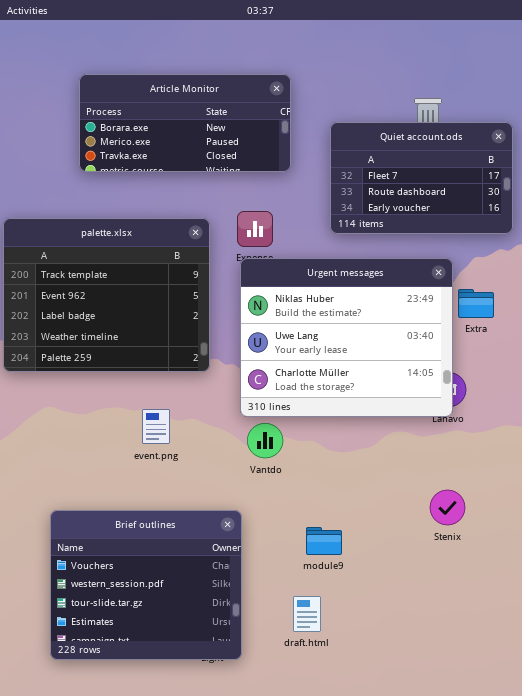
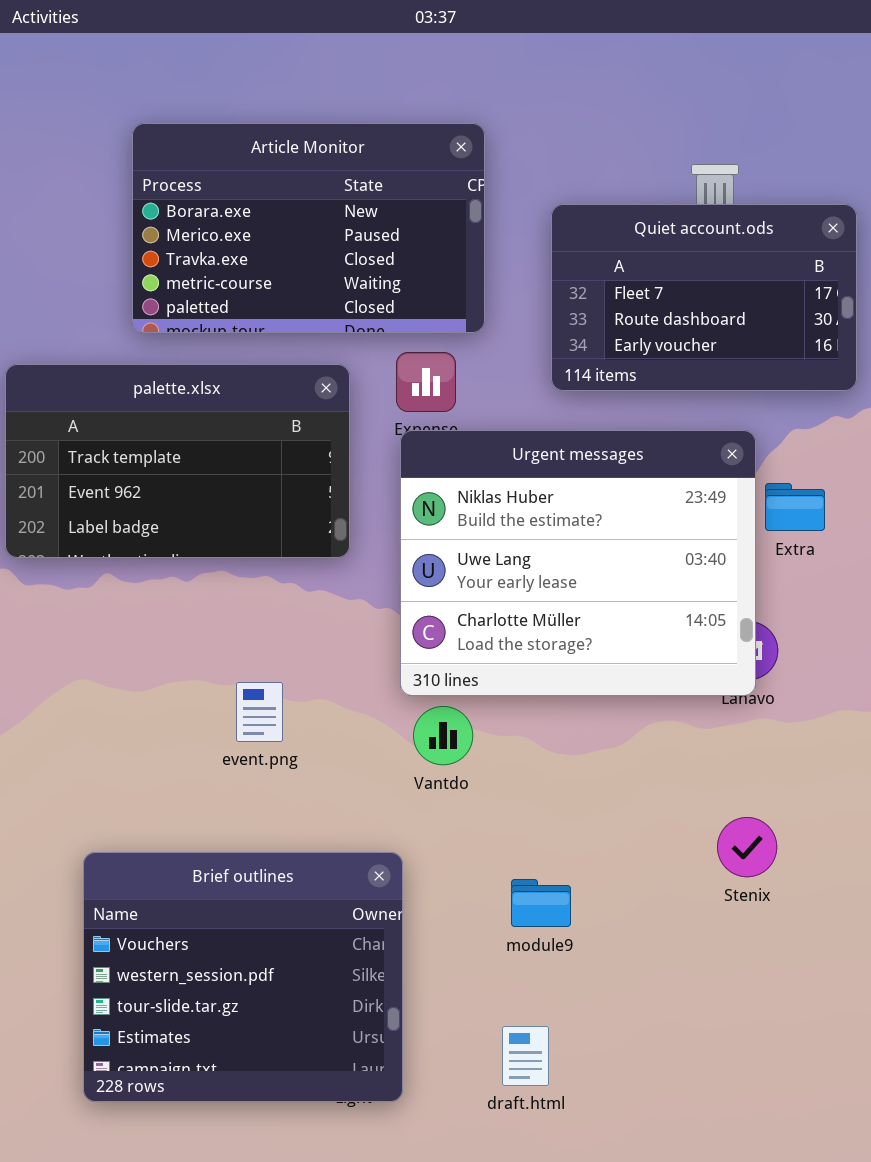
Article Monitor: [79,74,291,172] -> [132,123,485,333], resized
palette.xlsx: [3,218,210,372] -> [5,364,350,558], resized
draft.html: [293,596,321,632] -> [502,1026,549,1086], moved

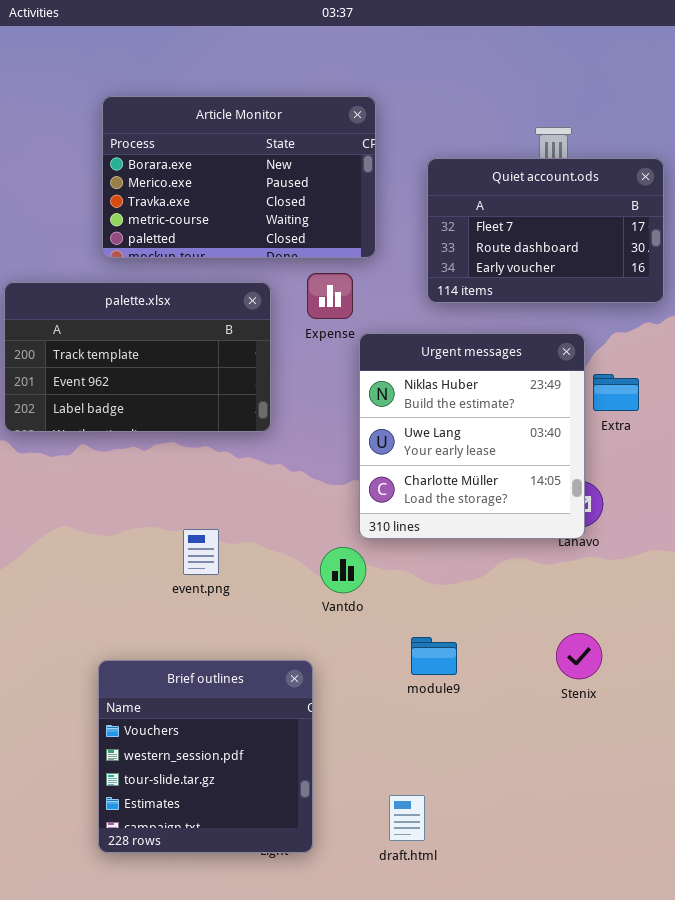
Urgent messages: [400,430,756,696] -> [359,333,585,539], resized
Brief outlines: [83,852,403,1102] -> [98,660,313,853], resized
module9: [511,879,571,927] -> [411,637,457,675], moved

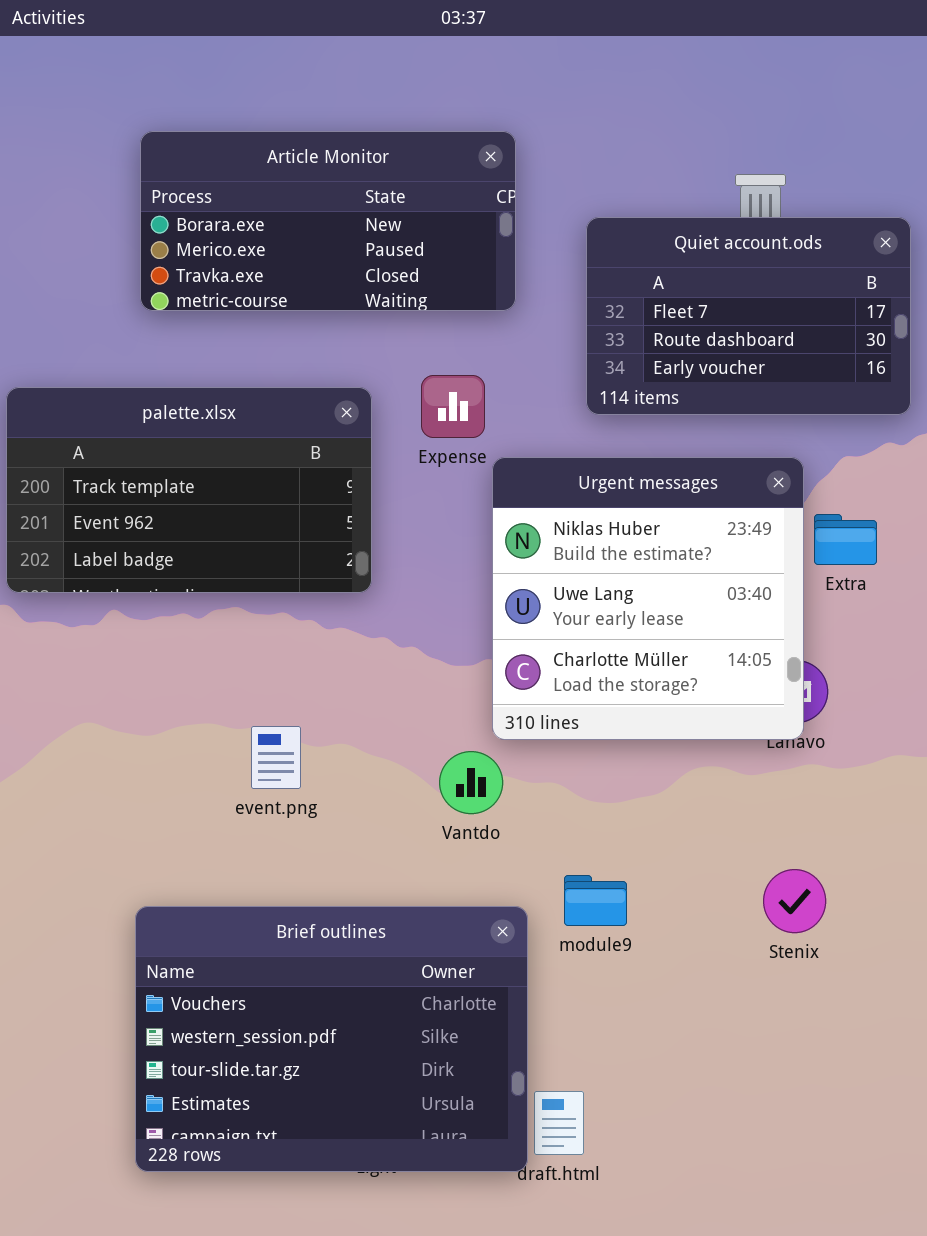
Article Monitor: [102,96,376,258] -> [140,131,516,311], resized
Brief outlines: [98,660,313,853] -> [135,906,528,1172], resized

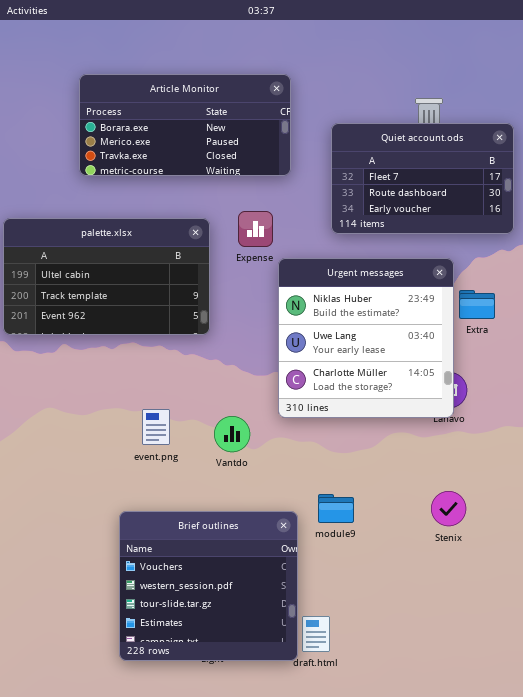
palette.xlsx: [6,387,372,593] -> [3,218,210,335], scrolled up 1 row
Vantdo: [439,751,503,814] -> [214,416,250,452], moved
Brief outlines: [135,906,528,1172] -> [119,511,298,661], resized

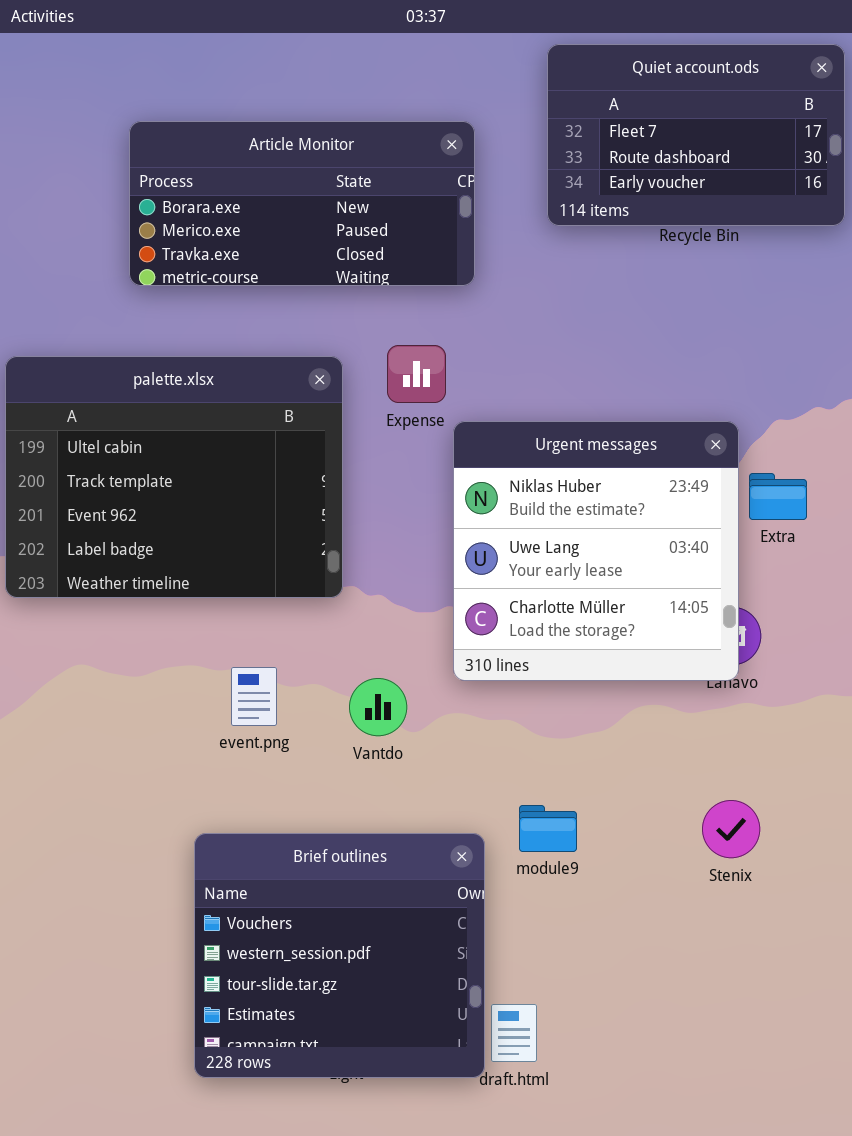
Quiet account.ods: [331,123,514,234] -> [547,44,845,226], moved
palette.xlsx: [3,218,210,335] -> [5,356,343,598], resized

